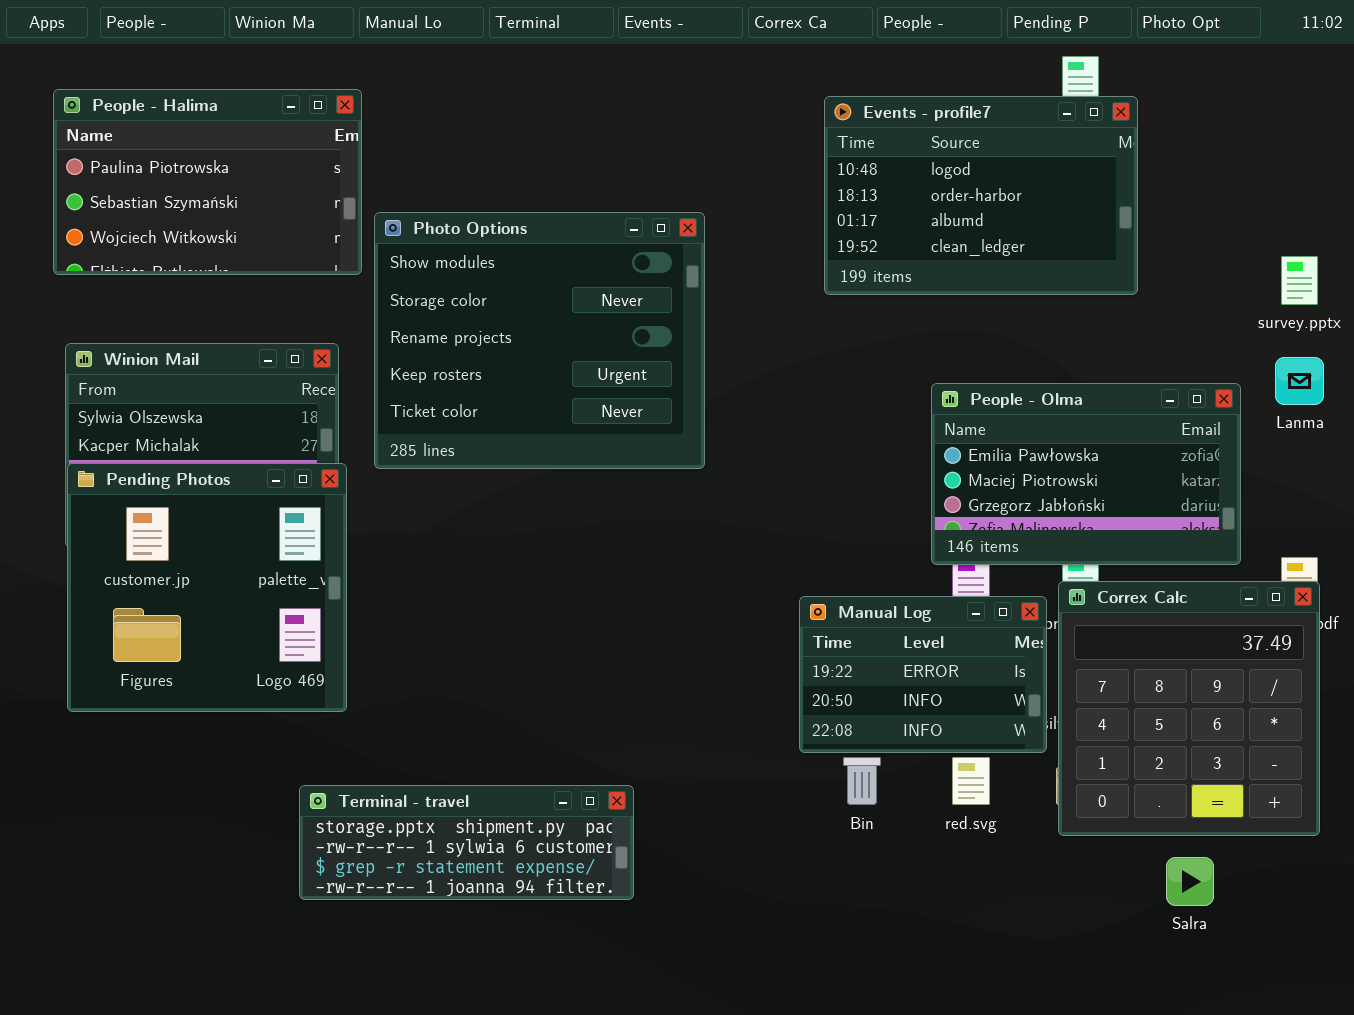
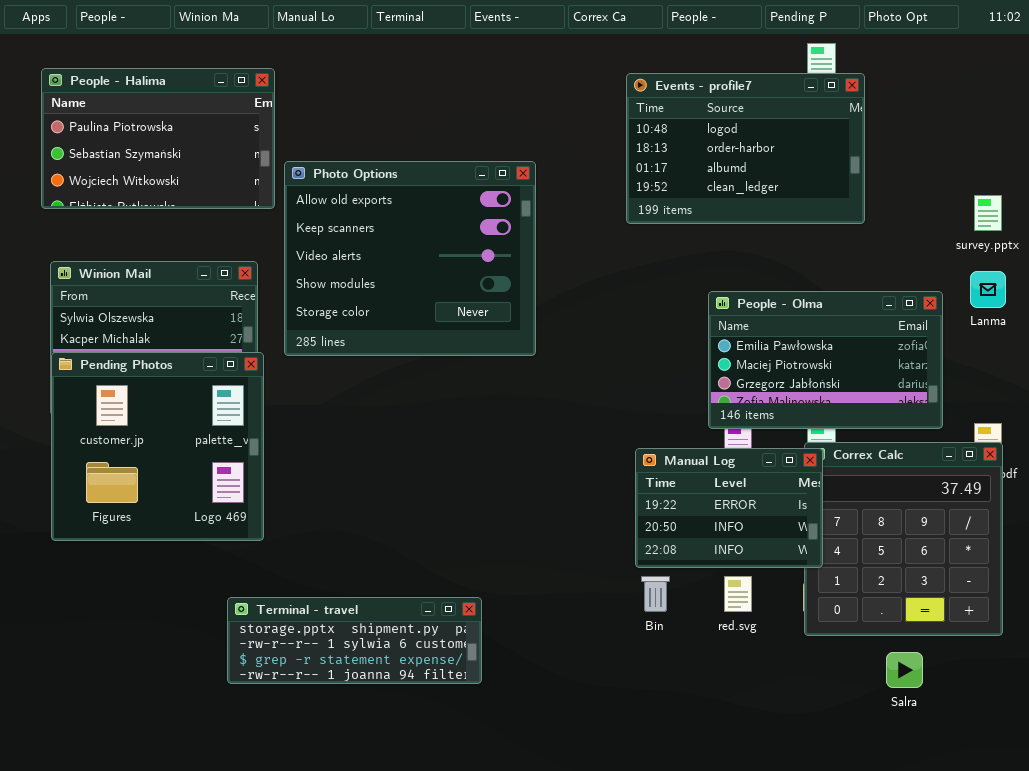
Photo Options: [374,212,705,469] -> [284,161,536,356], scrolled up 3 rows
Manual Log: [799,596,1047,753] -> [635,448,823,568], moved

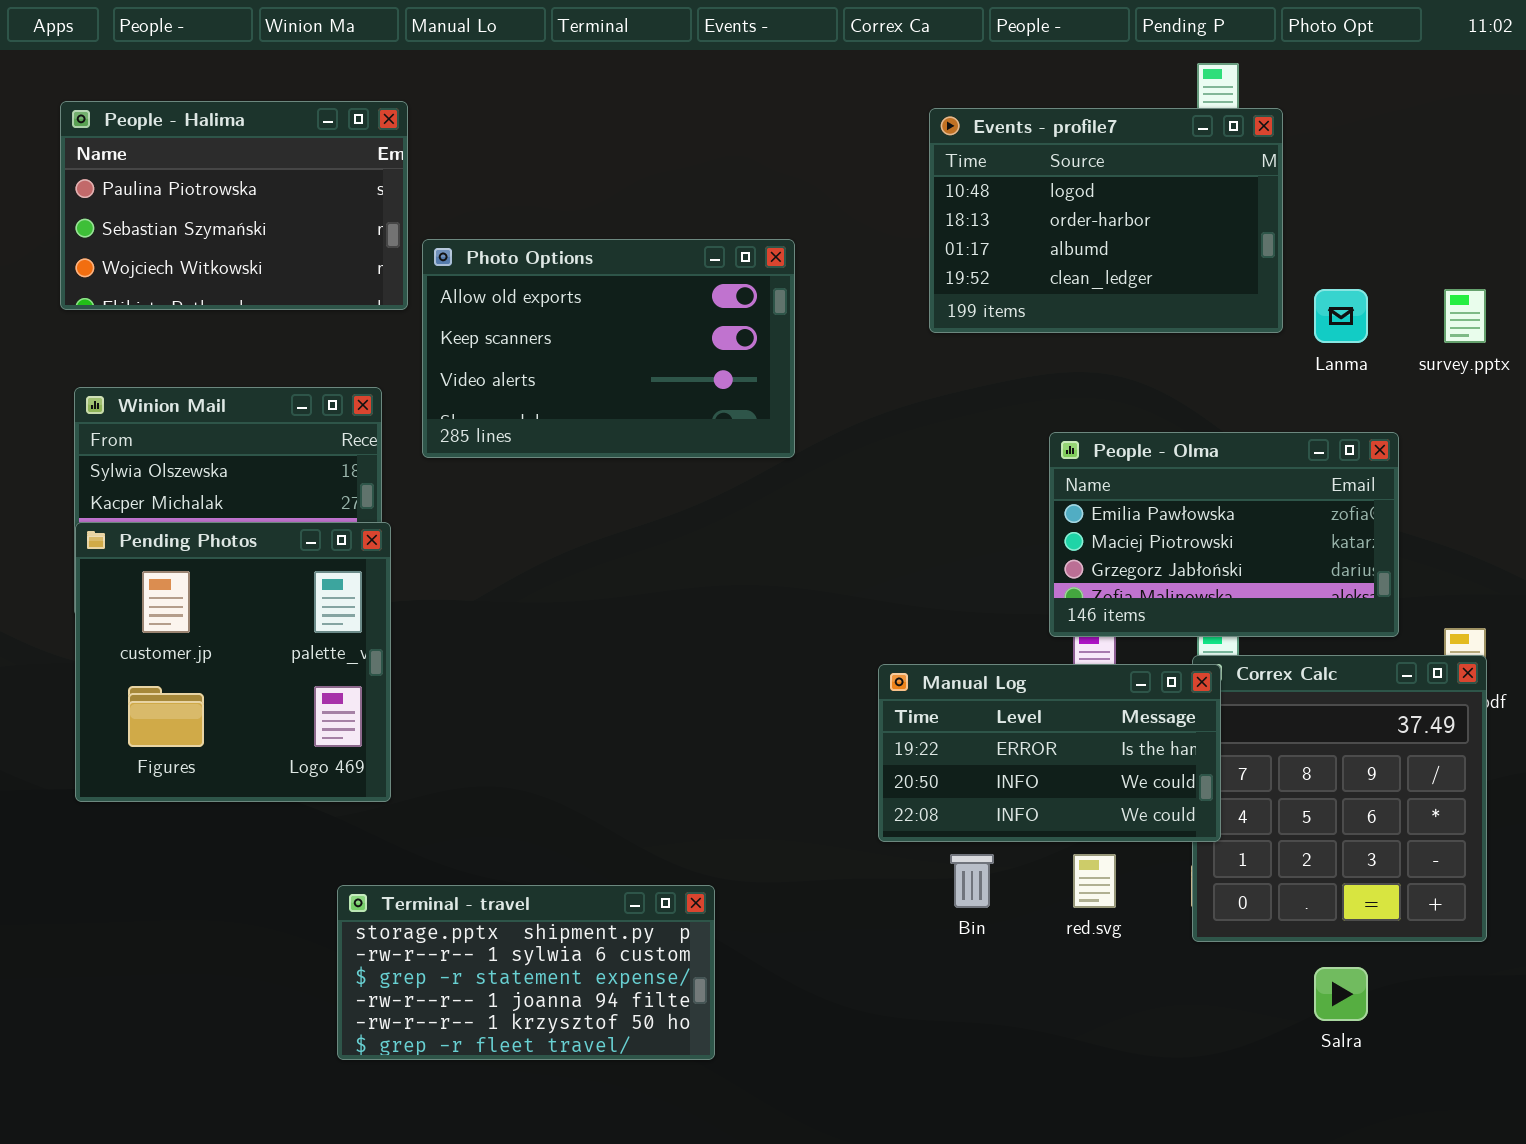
Photo Options: [284,161,536,356] -> [422,239,795,458], resized
Lanma: [970,271,1006,308] -> [1314,289,1368,343], moved
Manual Log: [635,448,823,568] -> [878,664,1221,842], resized
Terminal - travel: [227,597,482,684] -> [337,885,715,1060], resized

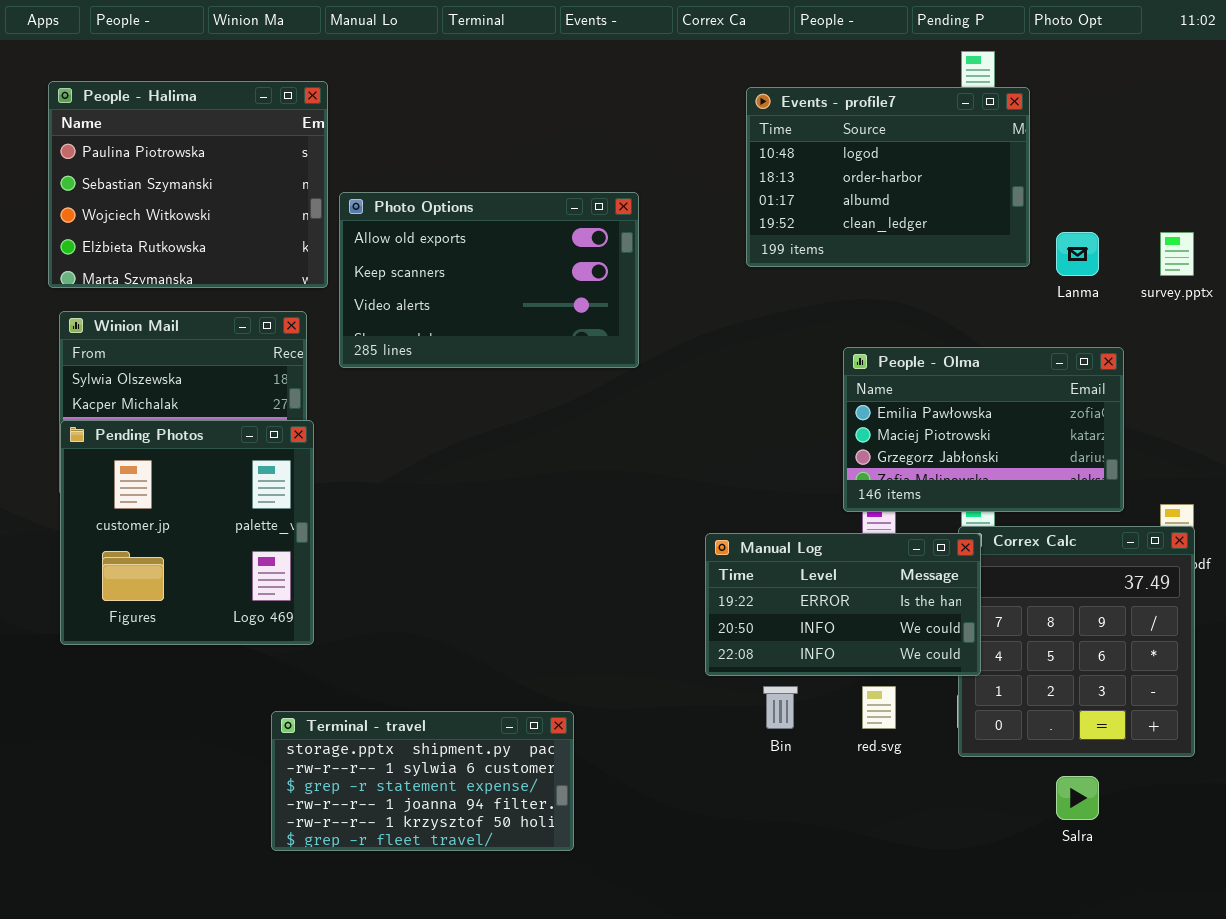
People - Halima: [60,101,408,310] -> [48,81,328,288], resized

